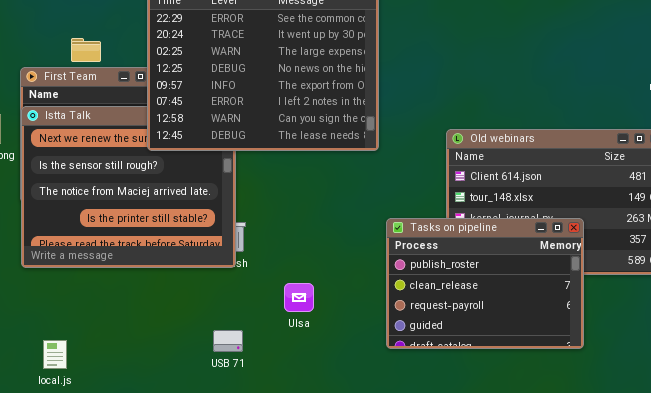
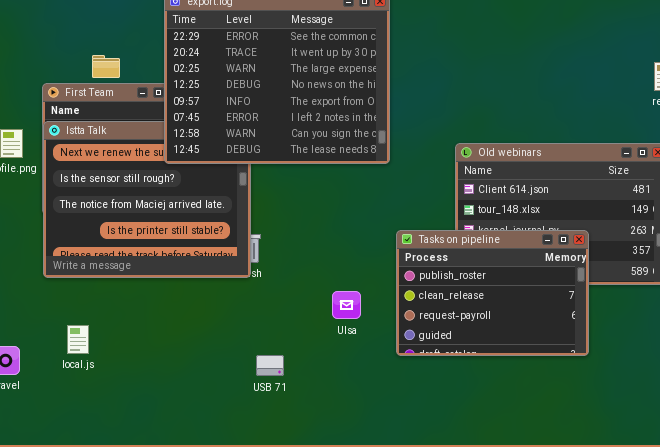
Ulsa: [284,283,314,312] -> [332,291,361,319], moved
USB 71: [213,330,243,352] -> [256,355,284,376], moved
local.js: [43,340,67,369] -> [67,325,89,354], moved

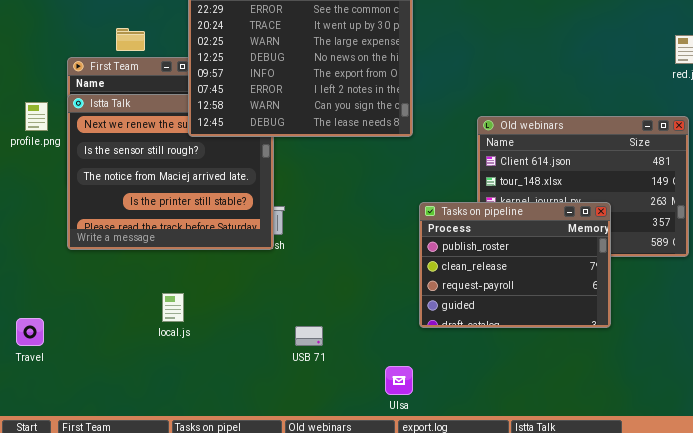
Ulsa: [332,291,361,319] -> [385,366,413,395], moved
local.js: [67,325,89,354] -> [162,293,184,322], moved
USB 71: [256,355,284,376] -> [295,326,323,346], moved

